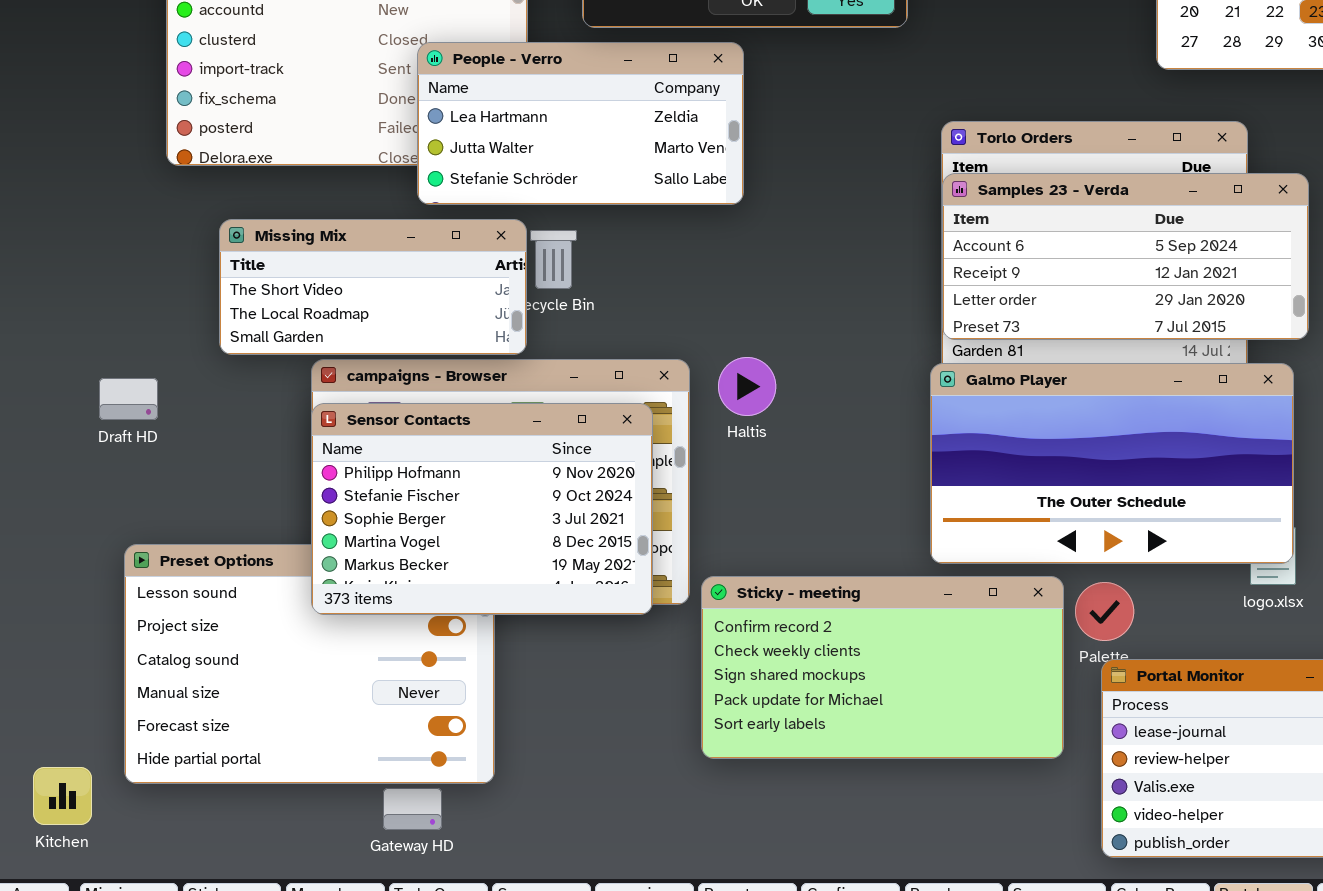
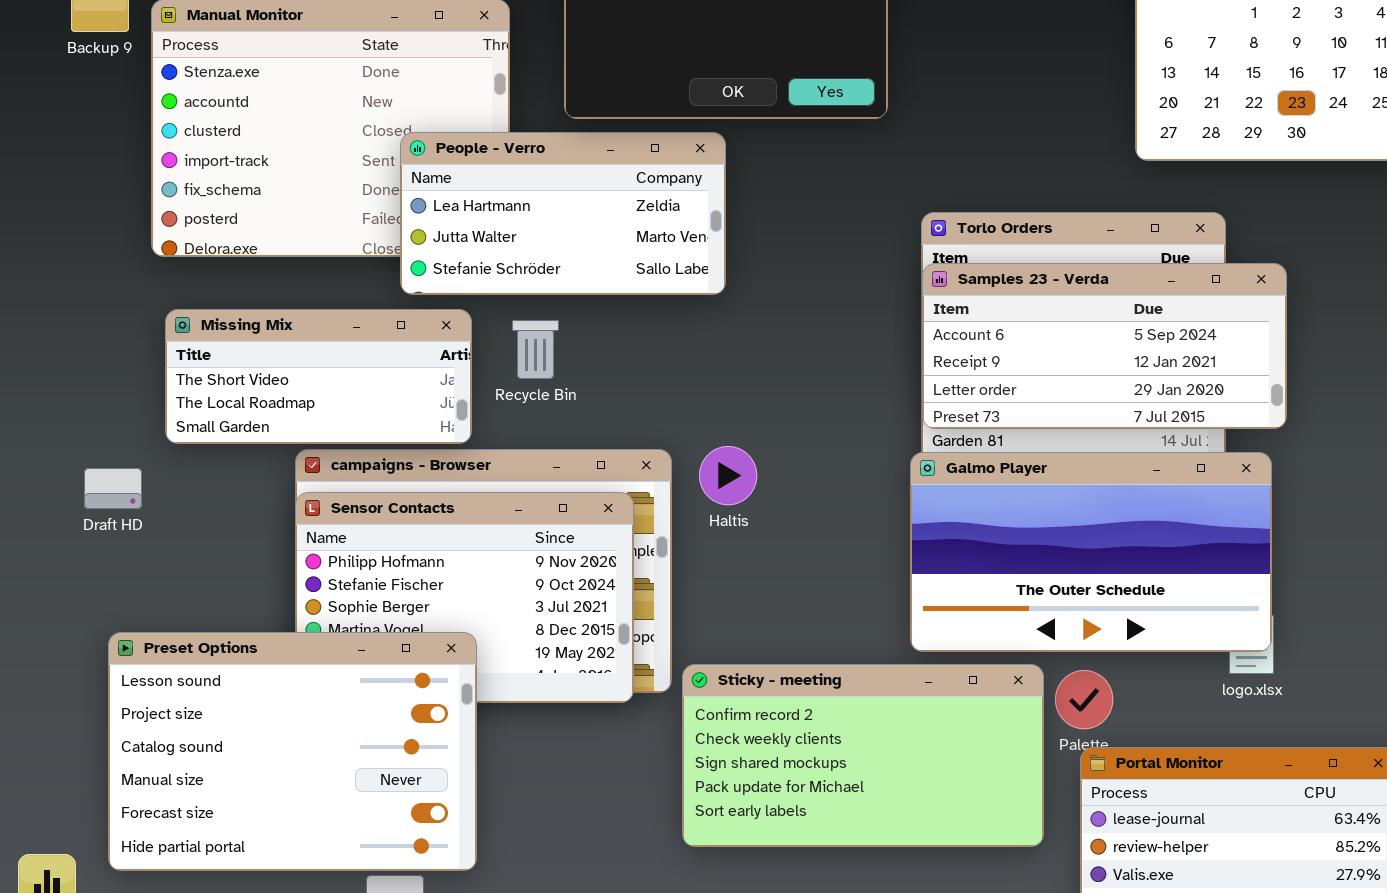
Missing Mix: [219,219,527,355] -> [165,309,472,444], moved
Preset Options: [124,544,495,784] -> [108,632,477,871], raised

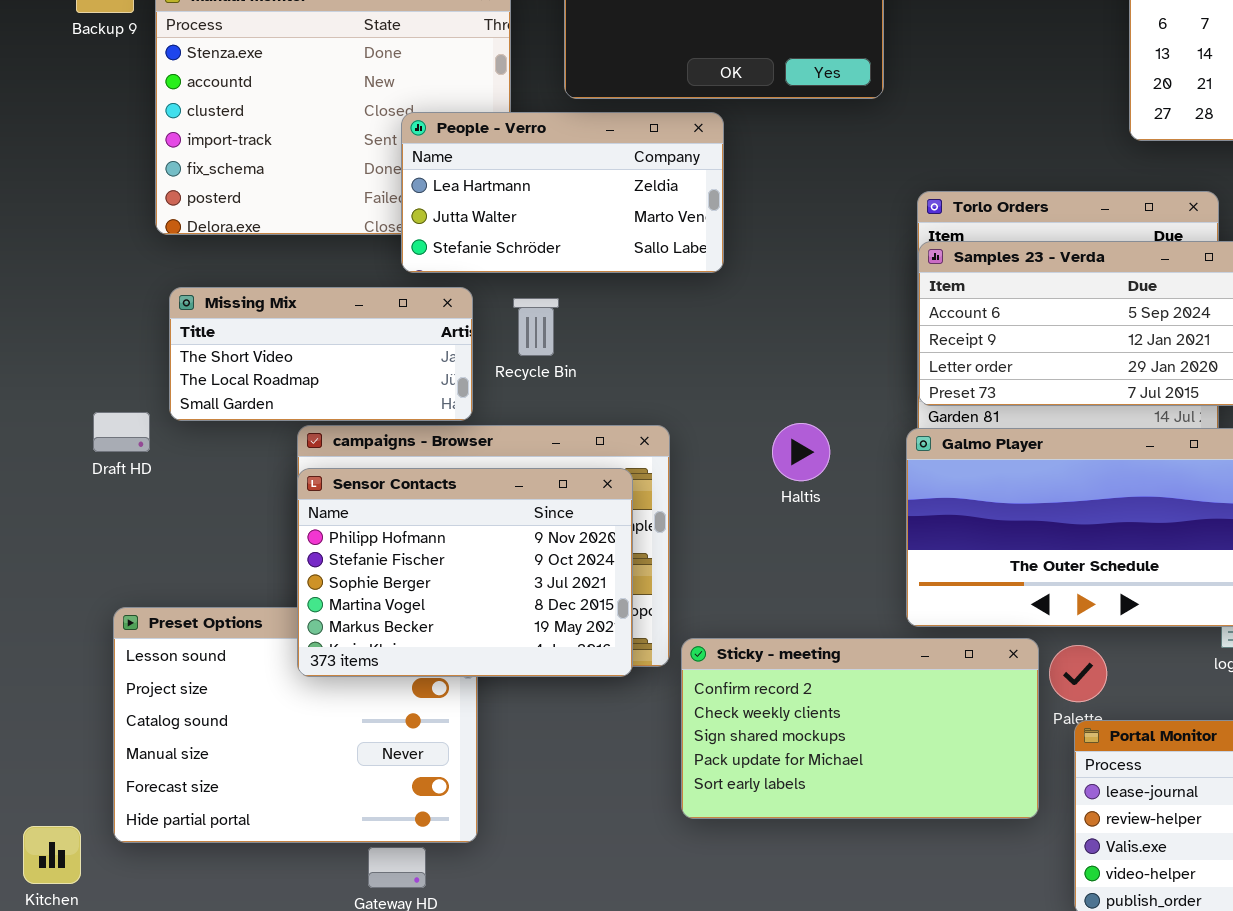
Haltis: [699,446,757,505] -> [772,423,830,481], moved
Draft HD: [84,468,142,509] -> [93,412,150,452], moved
Sensor Contacts: [295,492,634,703] -> [297,468,633,677], raised

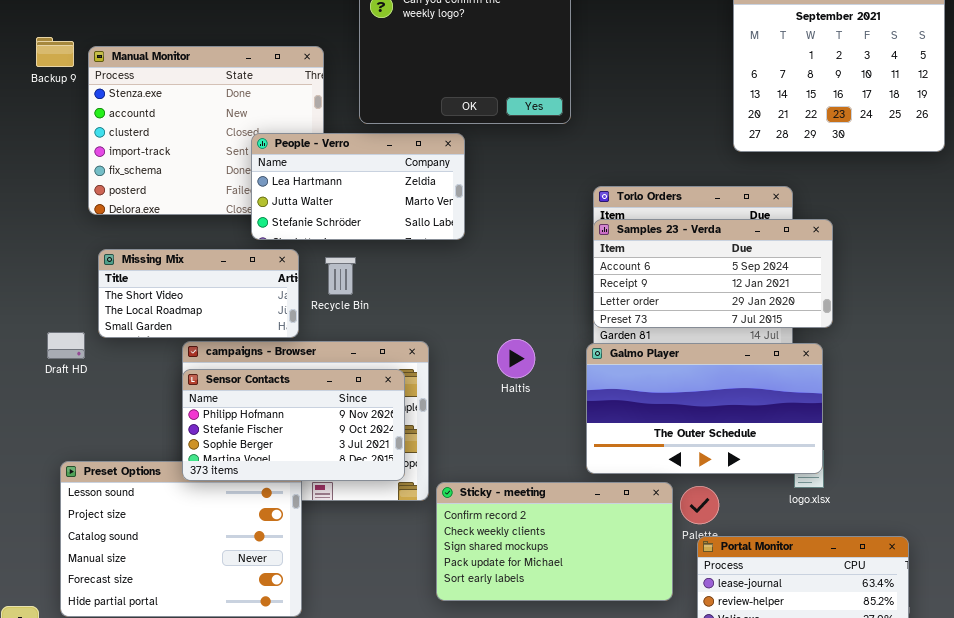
Sensor Contacts: [297,468,633,677] -> [182,369,405,481], resized

